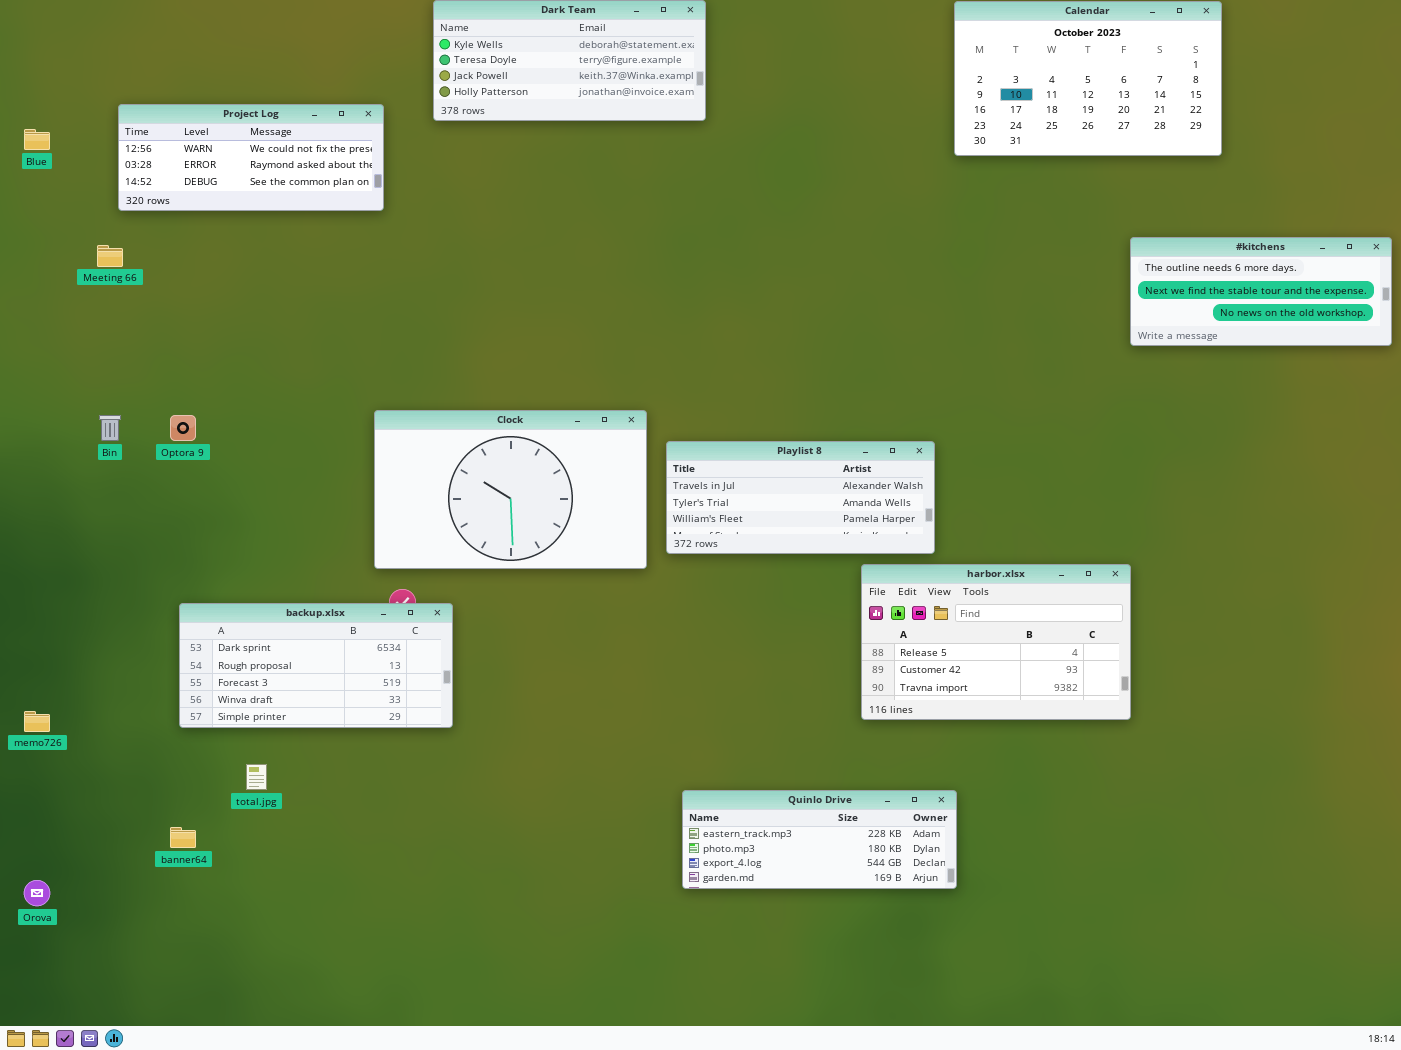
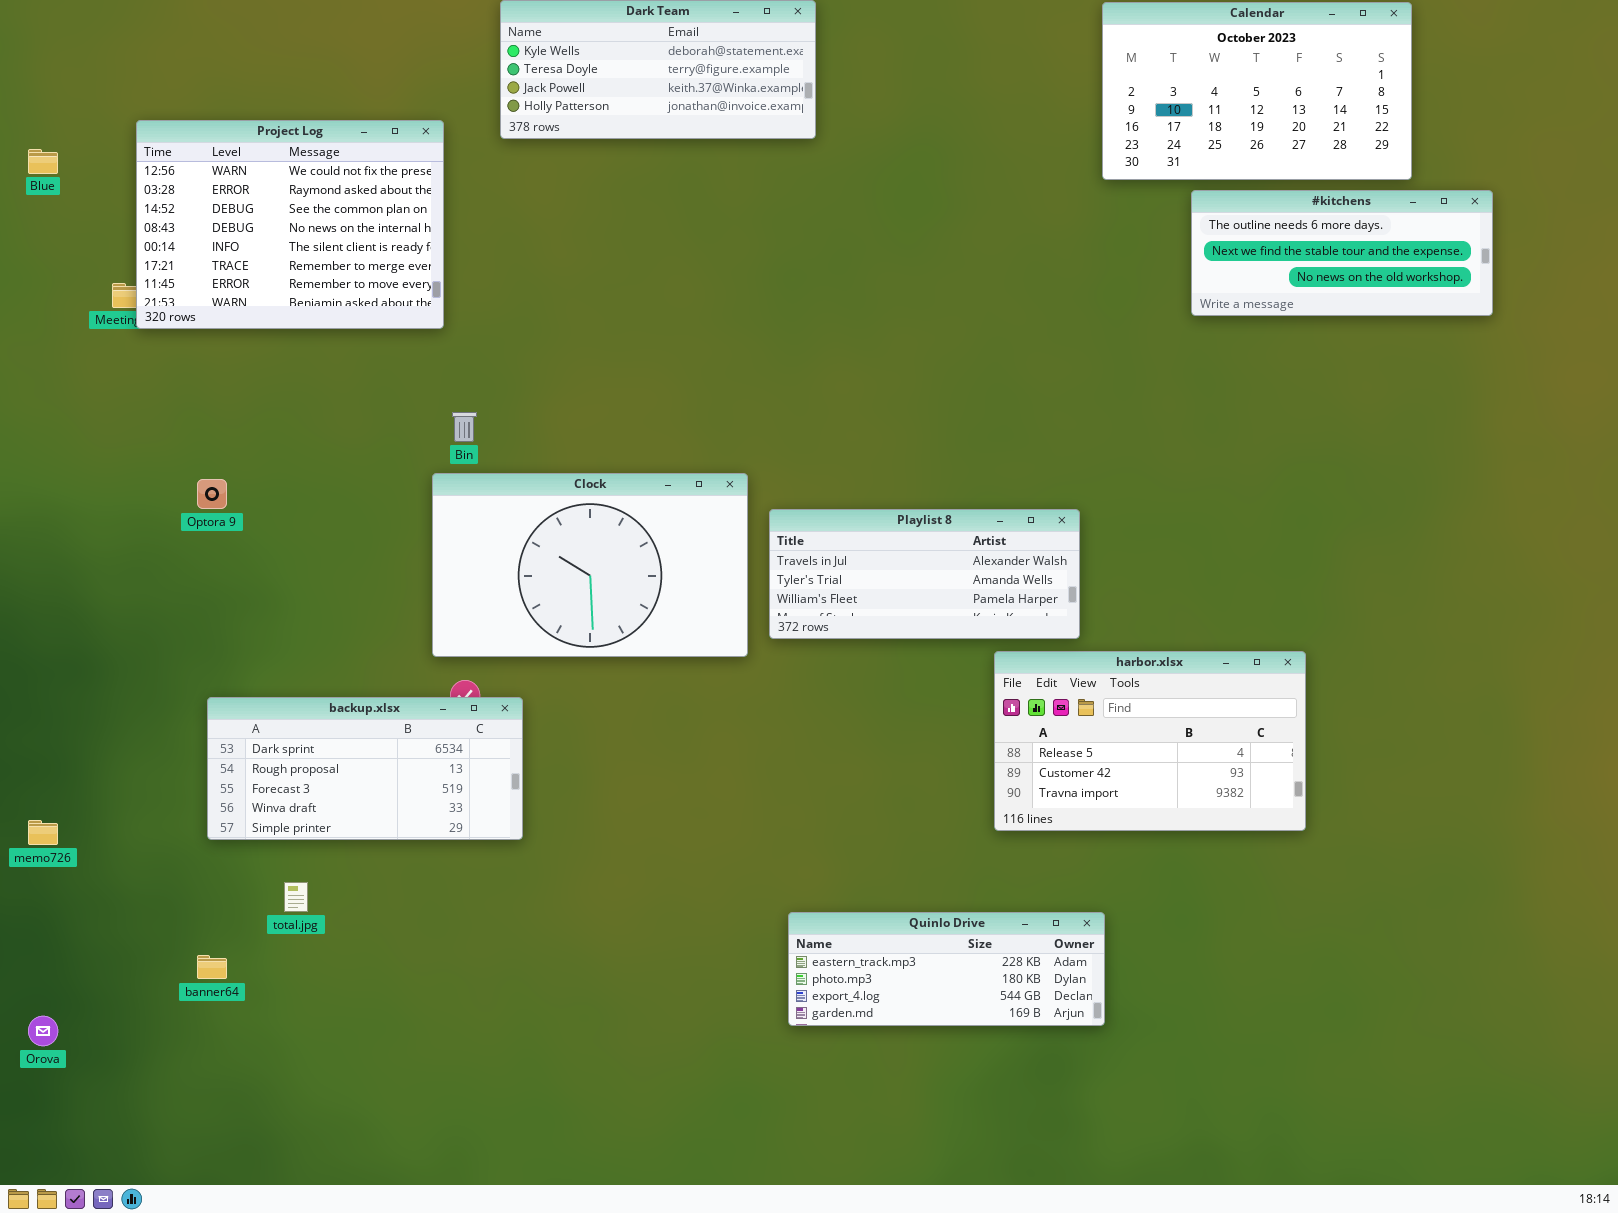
Project Log: [118,104,384,211] -> [136,120,444,329], resized
#kitchens: [1130,237,1392,346] -> [1191,190,1493,316], moved
Bin: [99,415,121,441] -> [452,412,477,442], moved

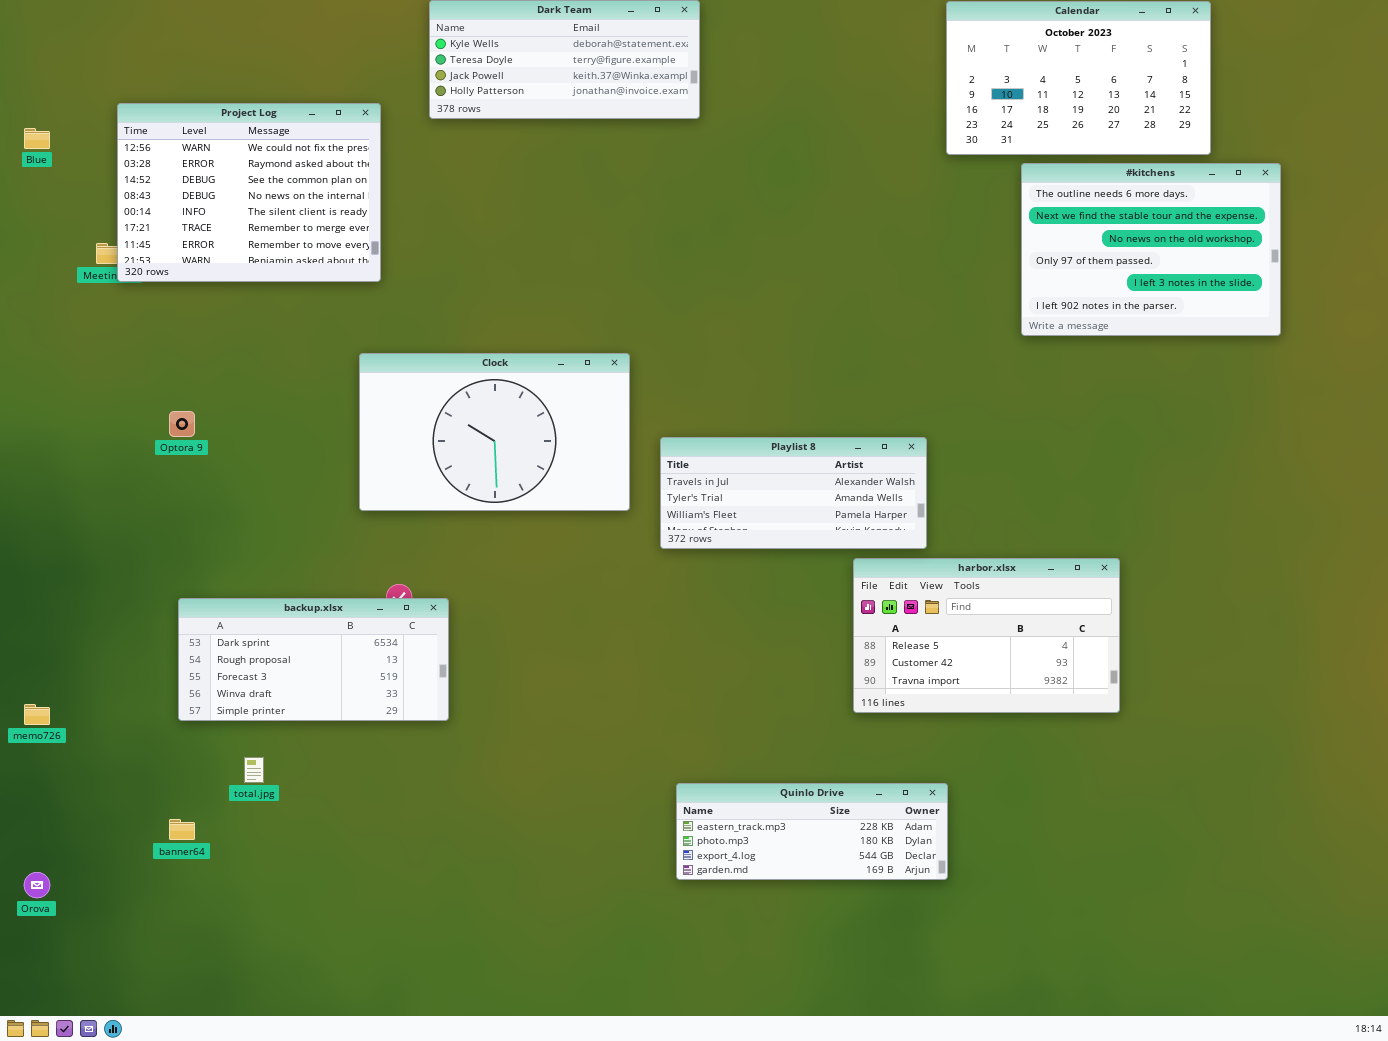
#kitchens: [1191,190,1493,316] -> [1021,163,1281,336], resized
Clock: [432,473,748,657] -> [359,353,630,511], moved

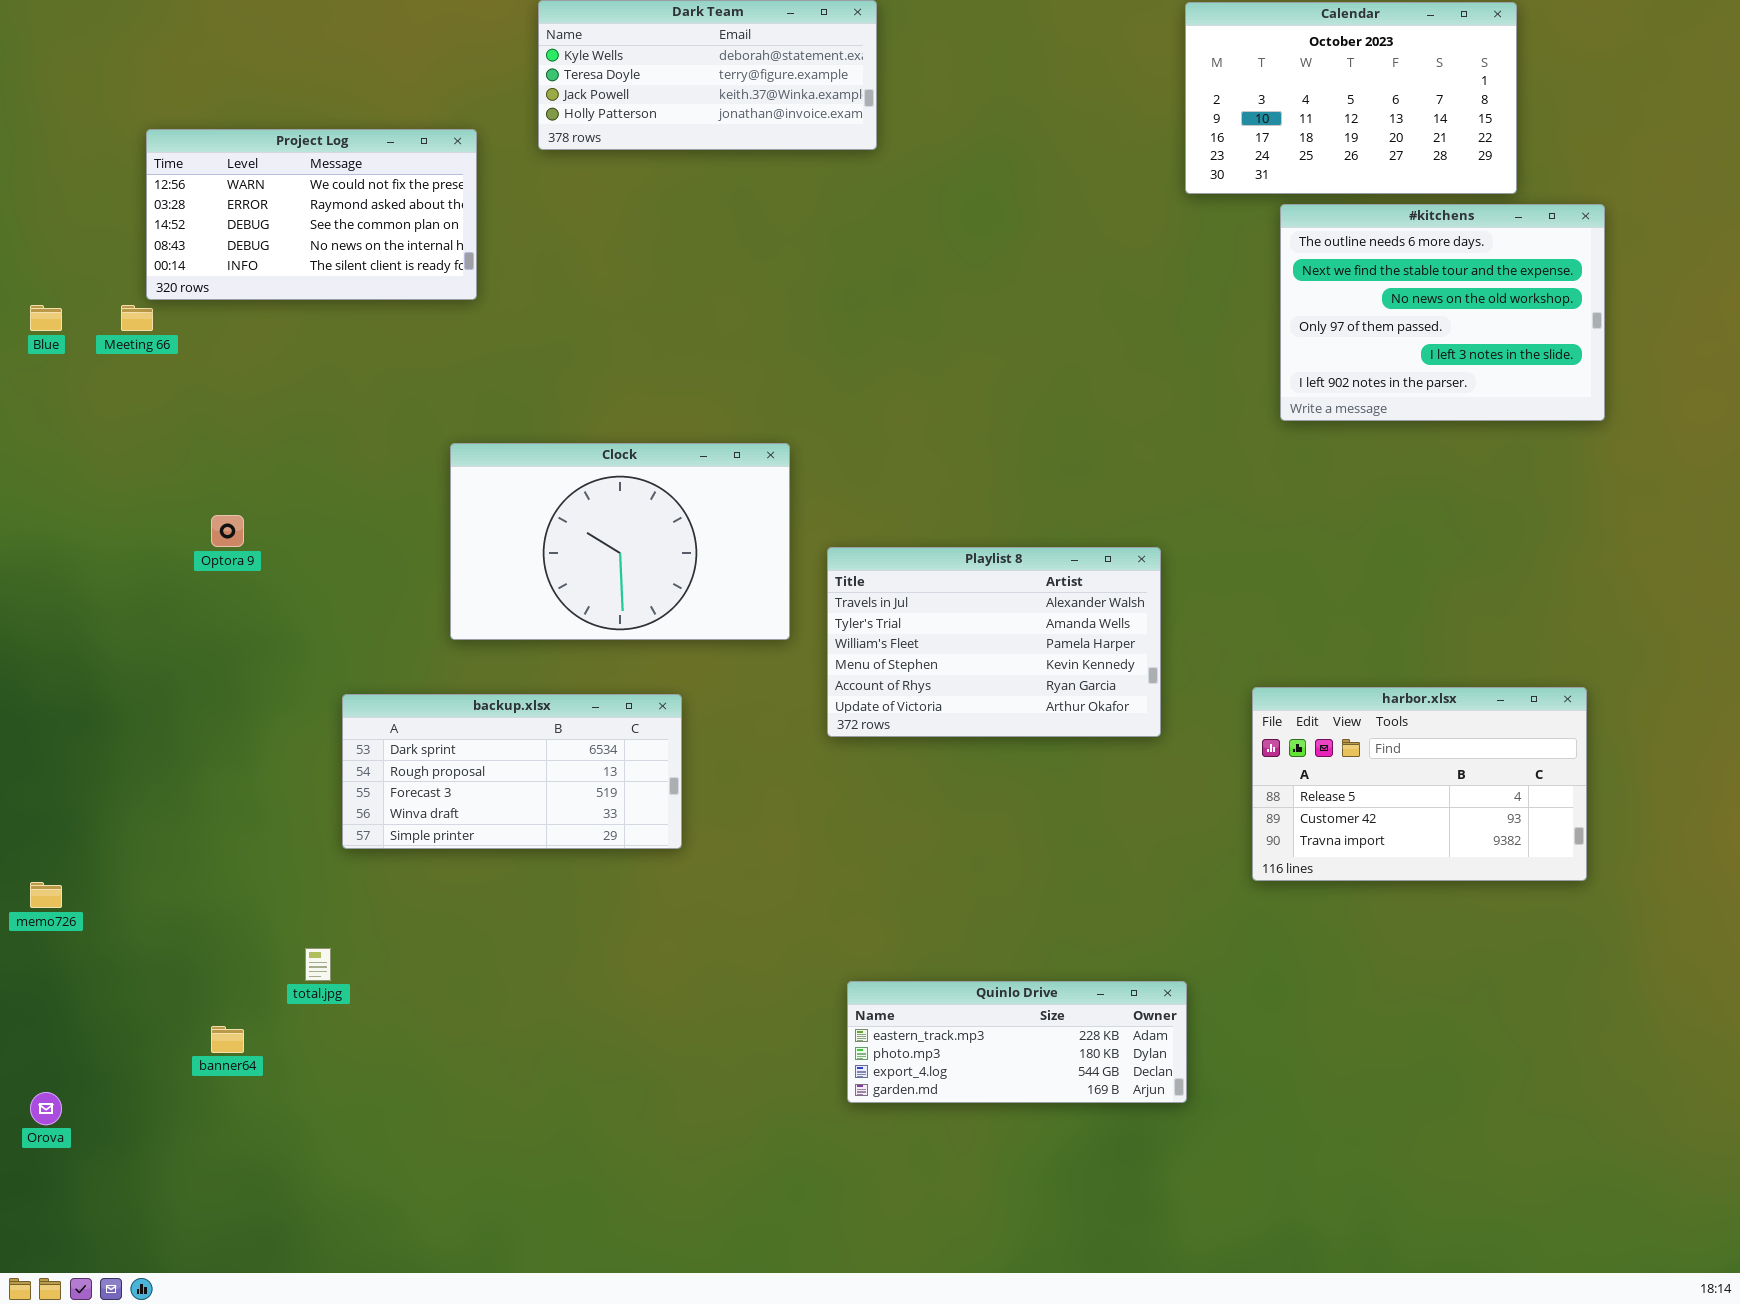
Project Log: [117,103,381,282] -> [146,129,477,300], resized
Blue: [24,128,50,149] -> [30,305,62,331], moved
Playlist 8: [660,437,927,549] -> [827,547,1161,737], resized
harbor.xlsx: [853,558,1120,713] -> [1252,687,1587,881], moved
backup.xlsx: [178,598,449,721] -> [342,694,682,849], moved

